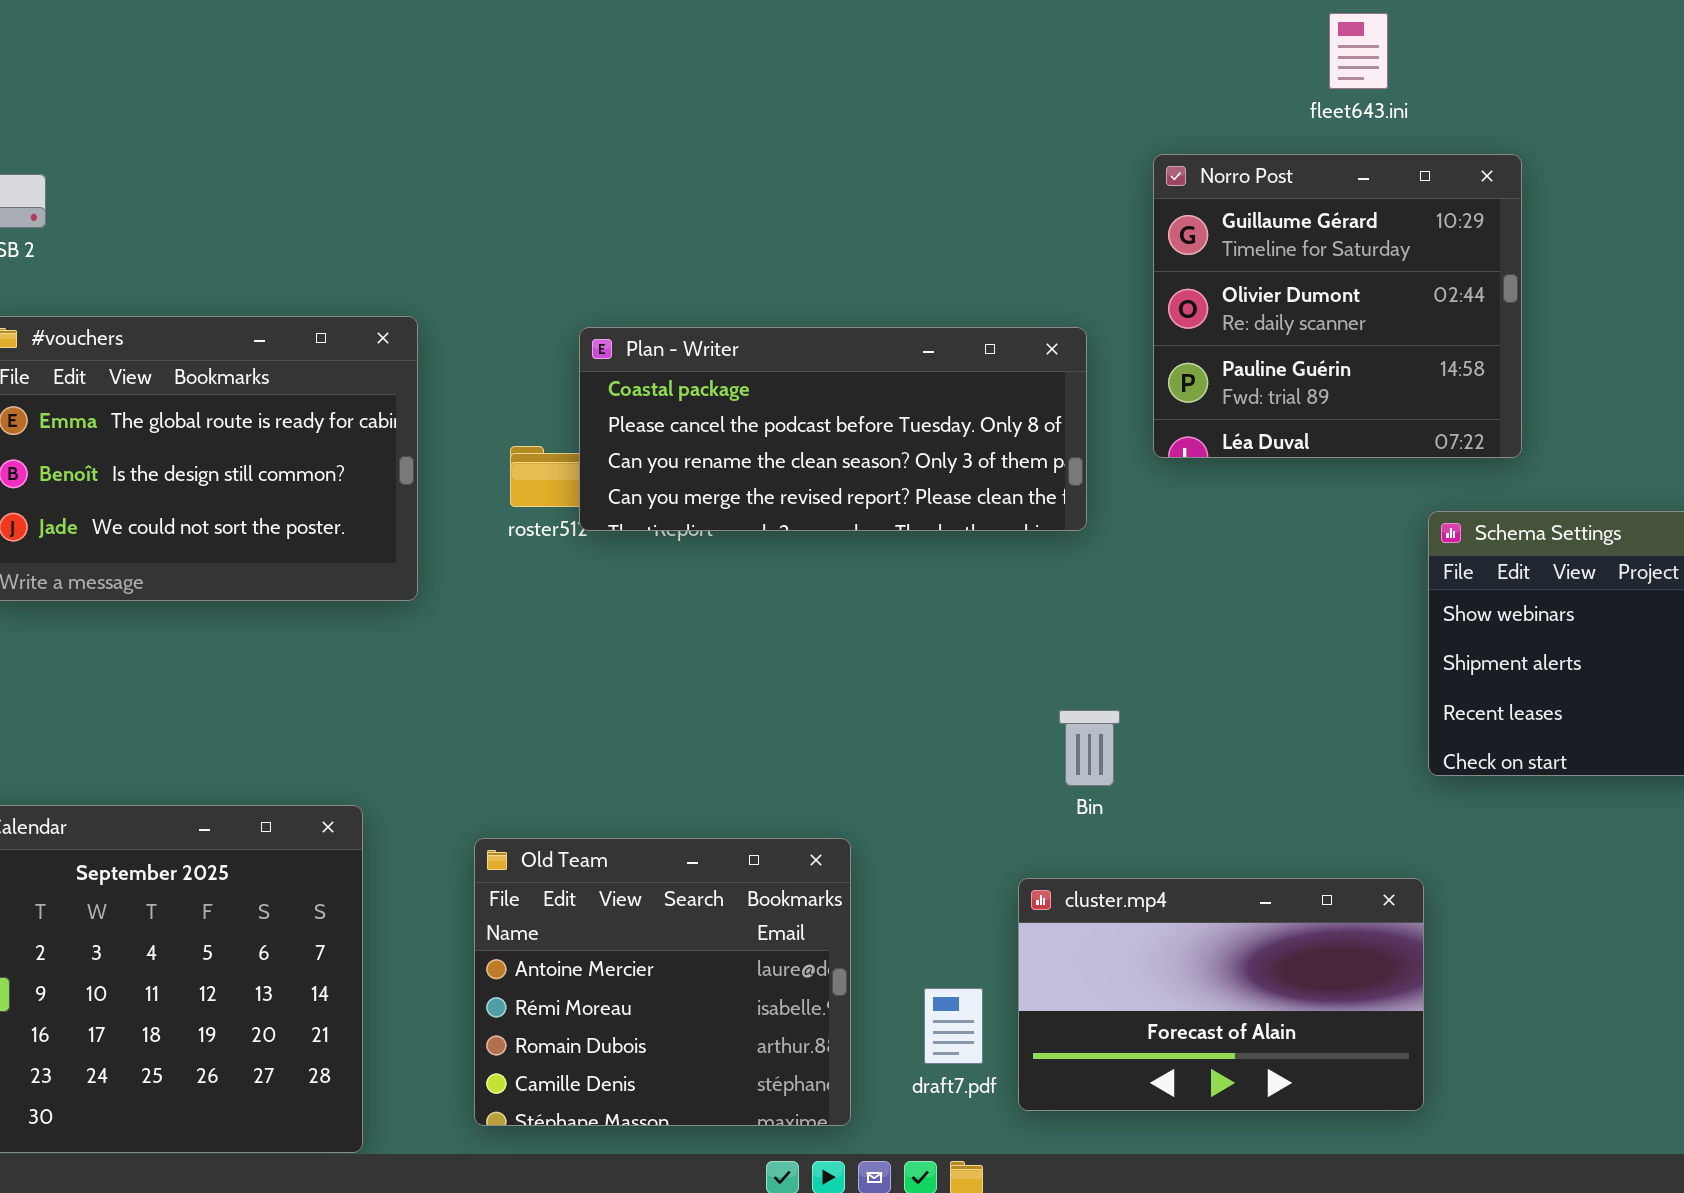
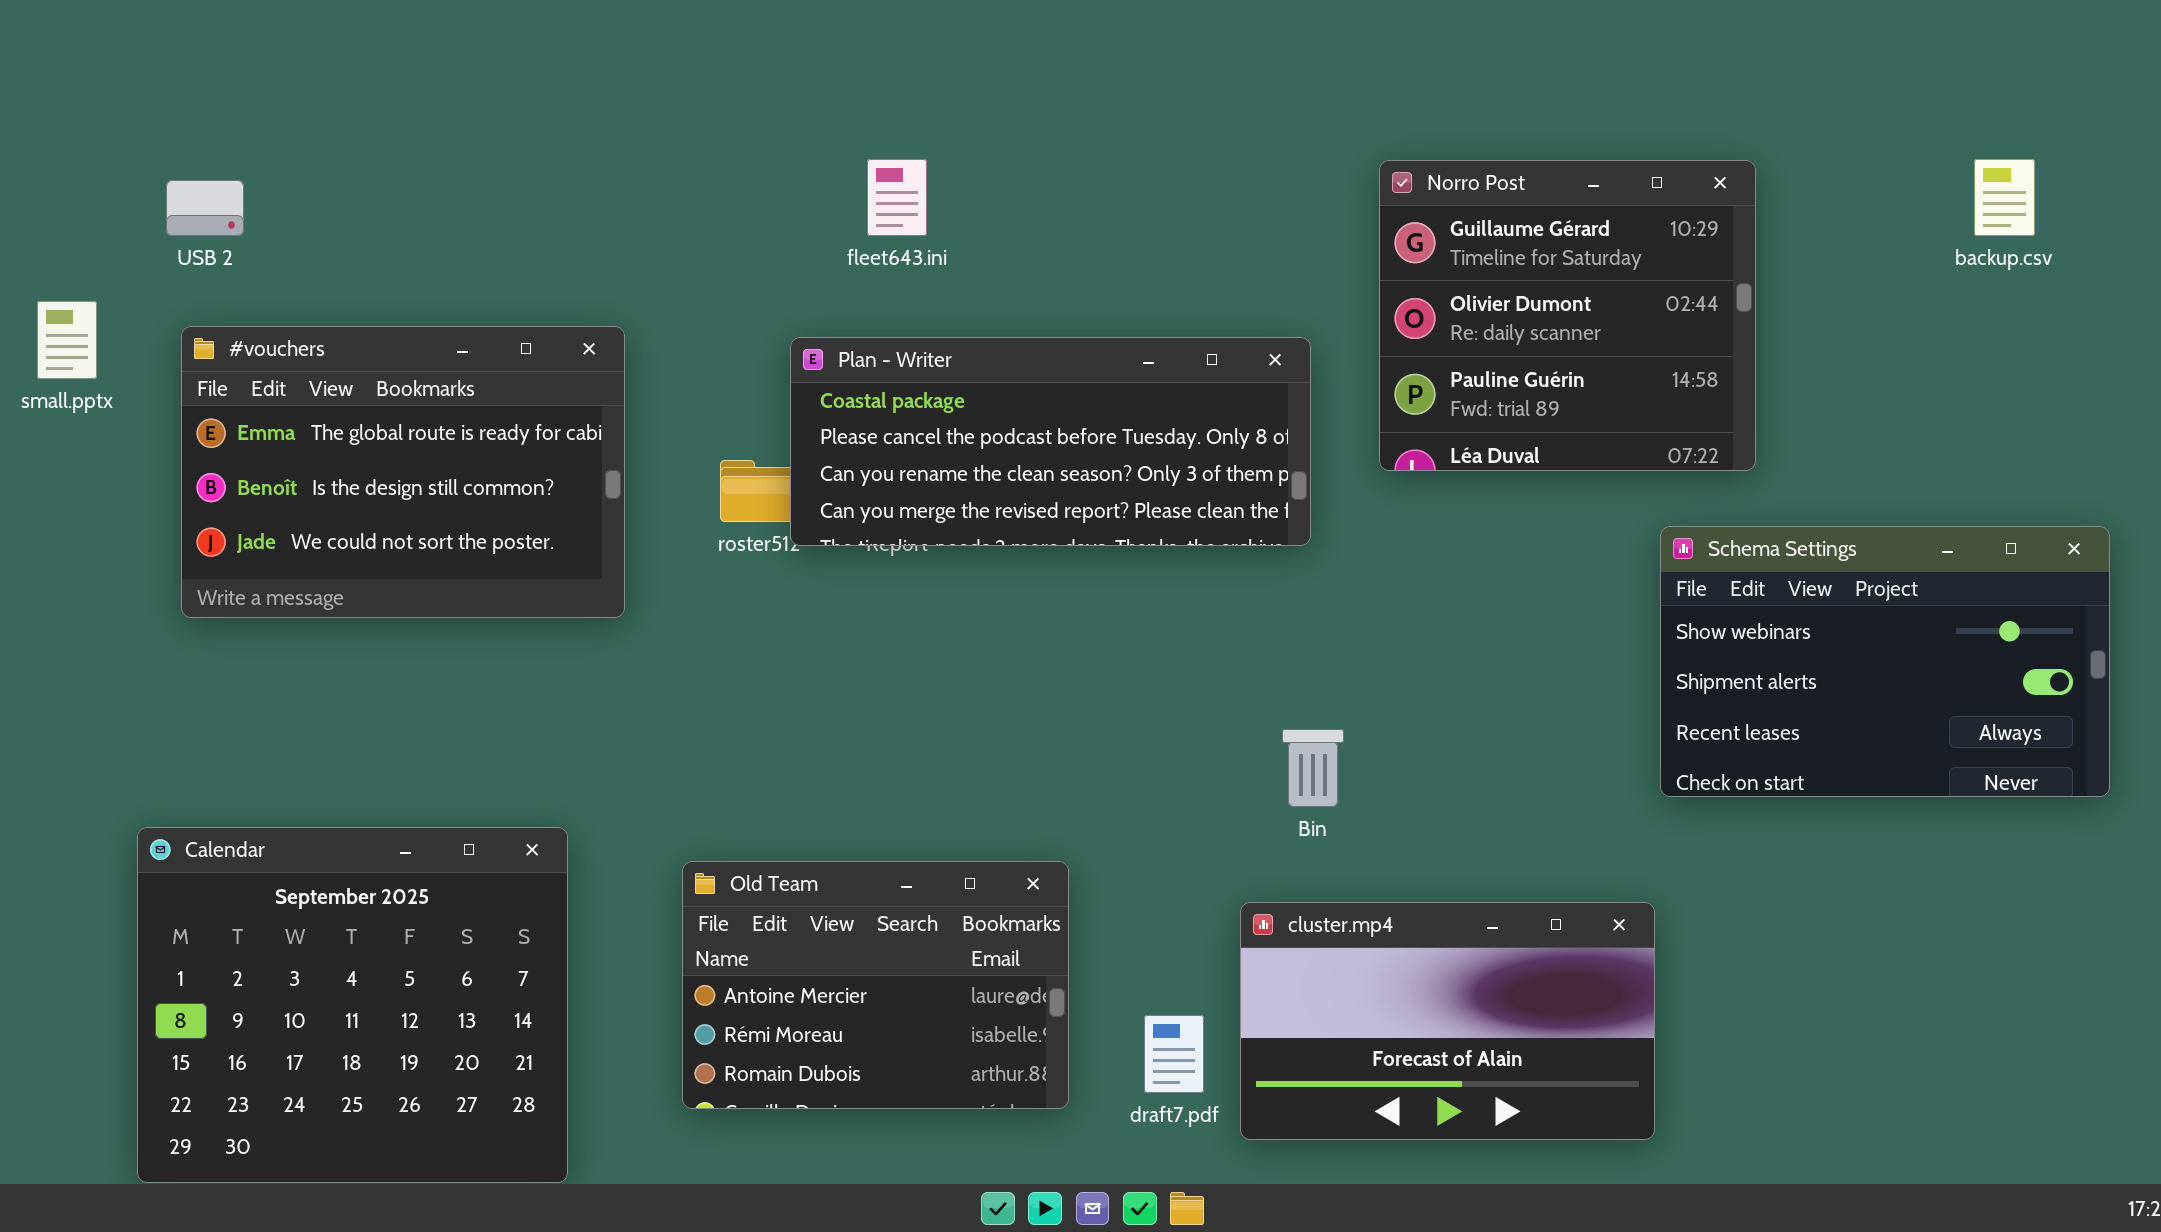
fleet643.ini: [1329,13,1388,89] -> [867,159,927,236], moved
Old Team: [474,838,851,1126] -> [682,861,1069,1109], resized

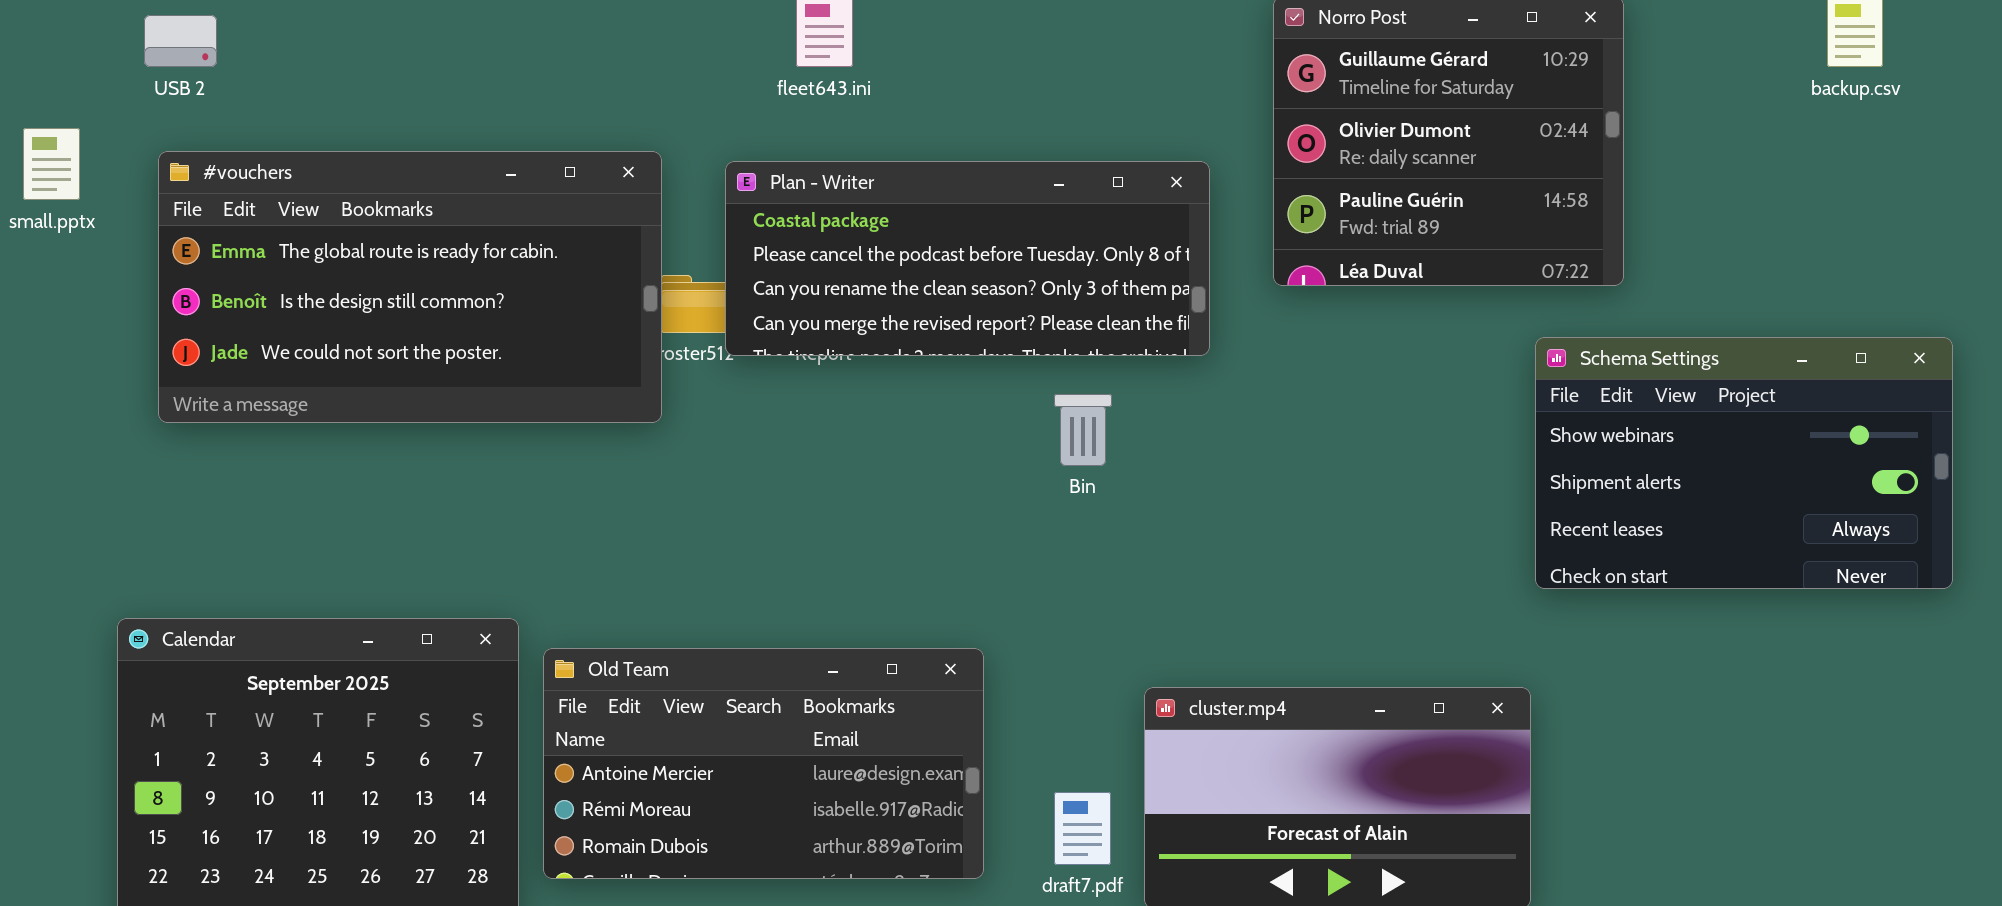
#vouchers: [181,326,625,618] -> [158,151,662,423], resized
Bin: [1282,729,1344,807] -> [1054,394,1112,466], moved
Old Team: [682,861,1069,1109] -> [543,648,984,879], resized

